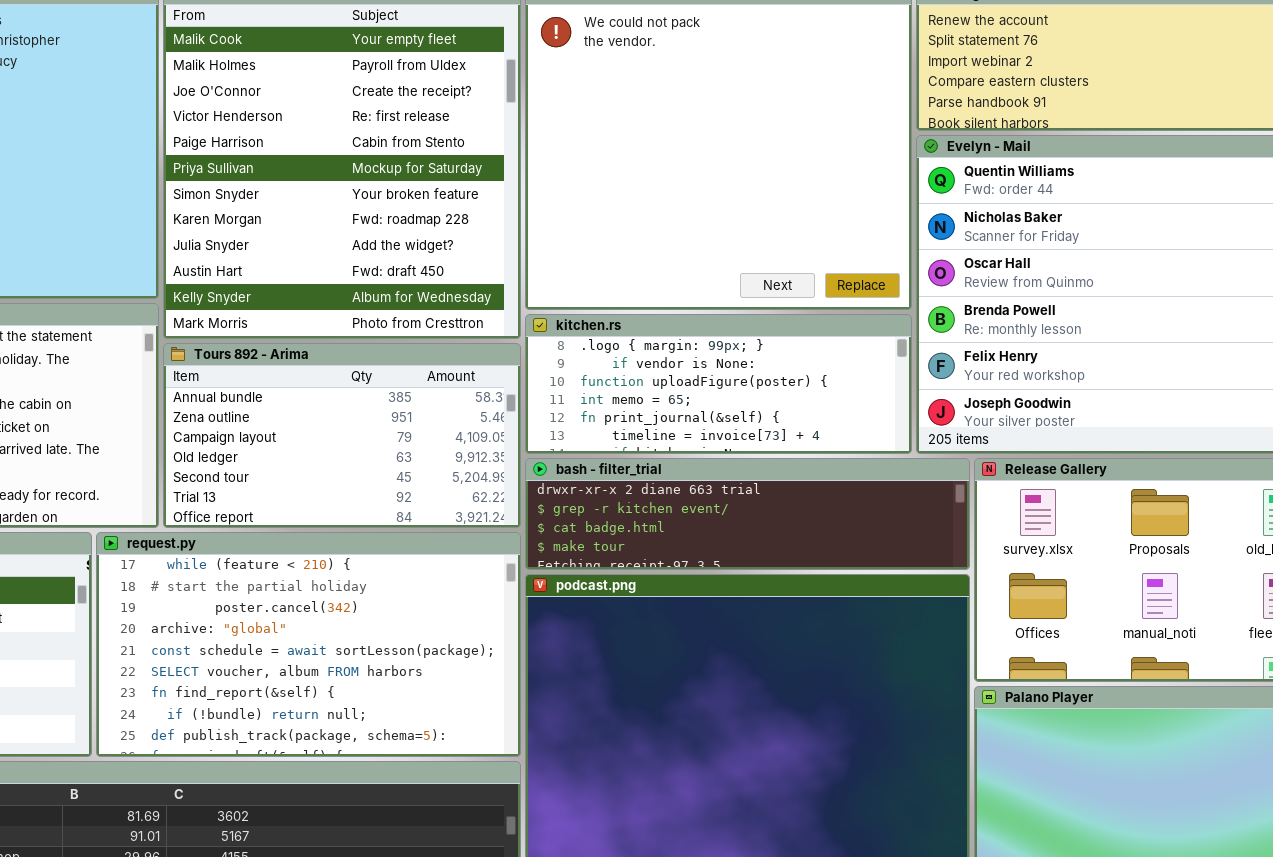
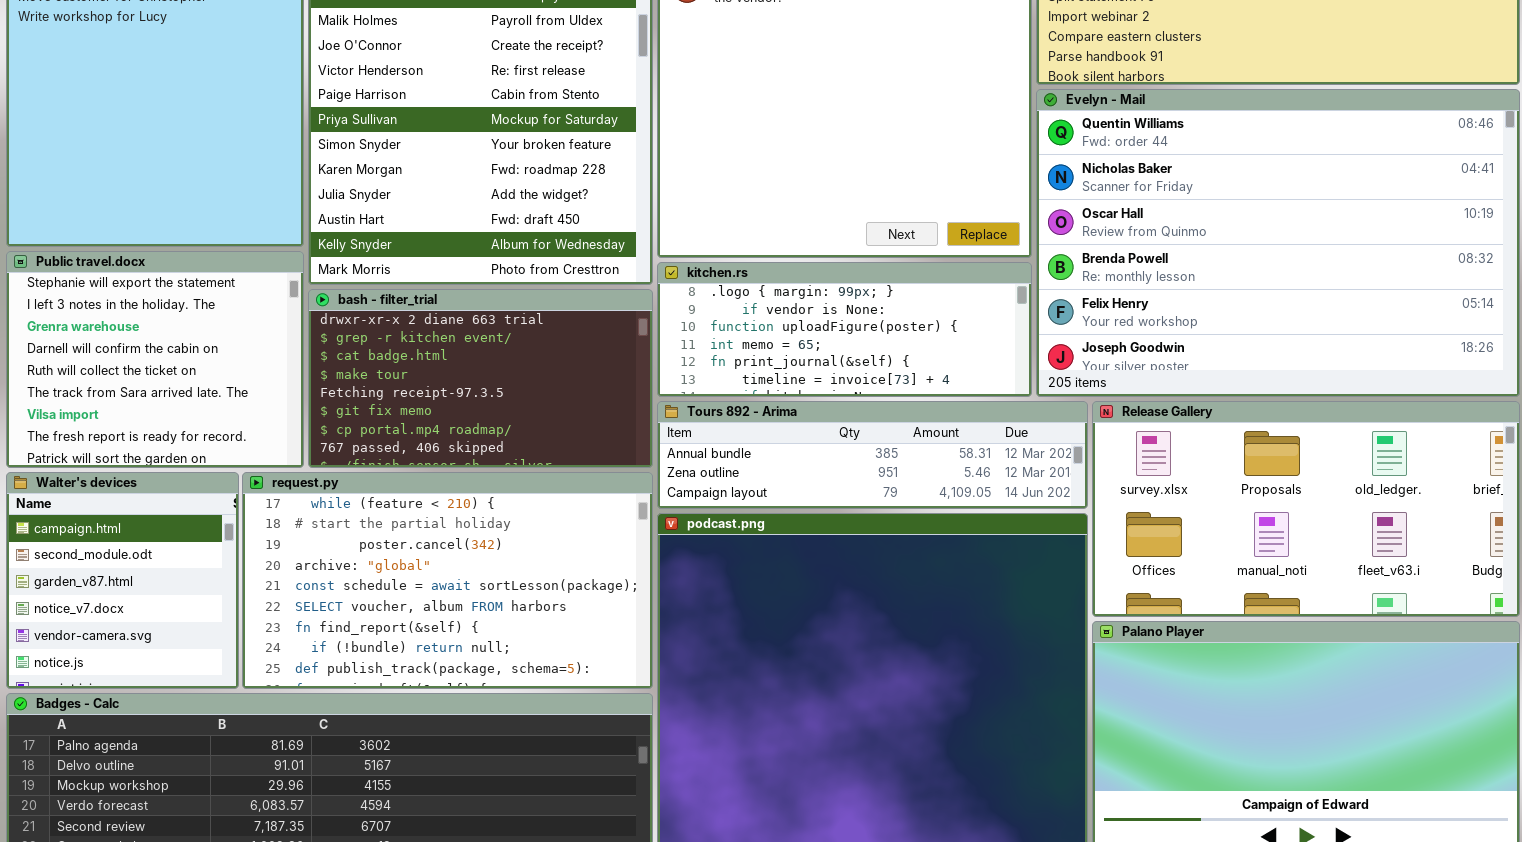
Tours 892 - Arima: [163,343,521,528] -> [657,401,1088,509], moved, resized
bash - filter_trial: [525,458,970,570] -> [308,289,653,468], moved, resized

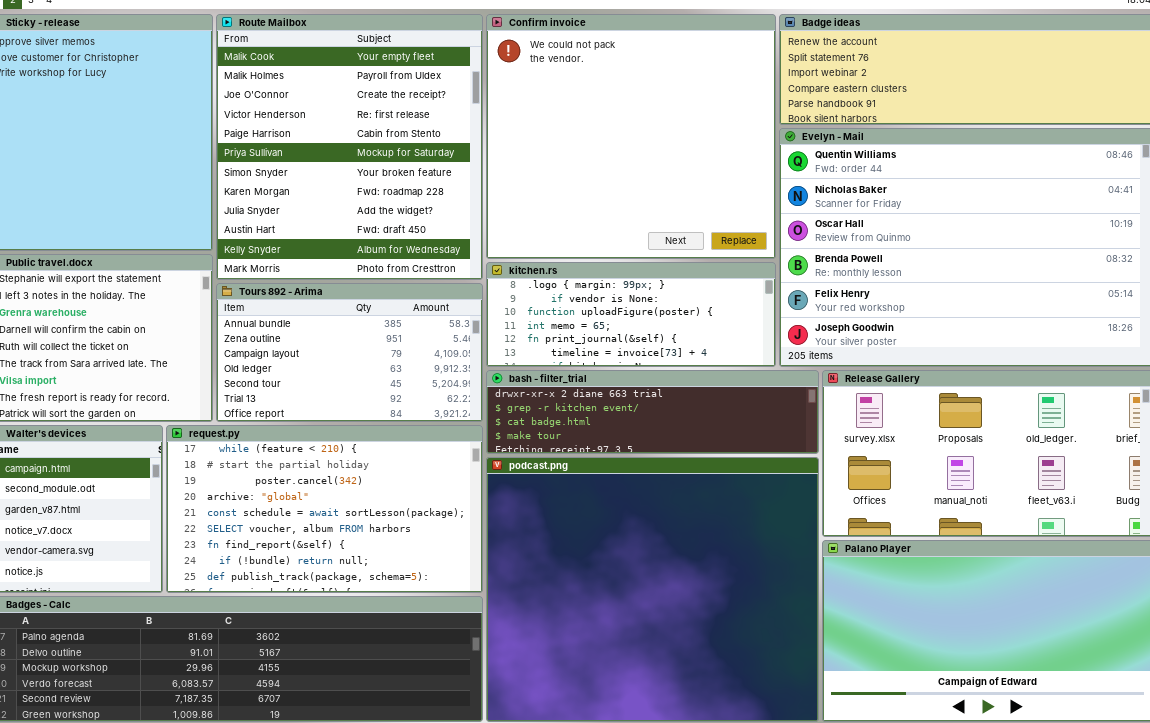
bash - filter_trial: [308,289,653,468] -> [486,370,819,454], moved, resized
Tours 892 - Arima: [657,401,1088,509] -> [216,283,483,422], moved, resized

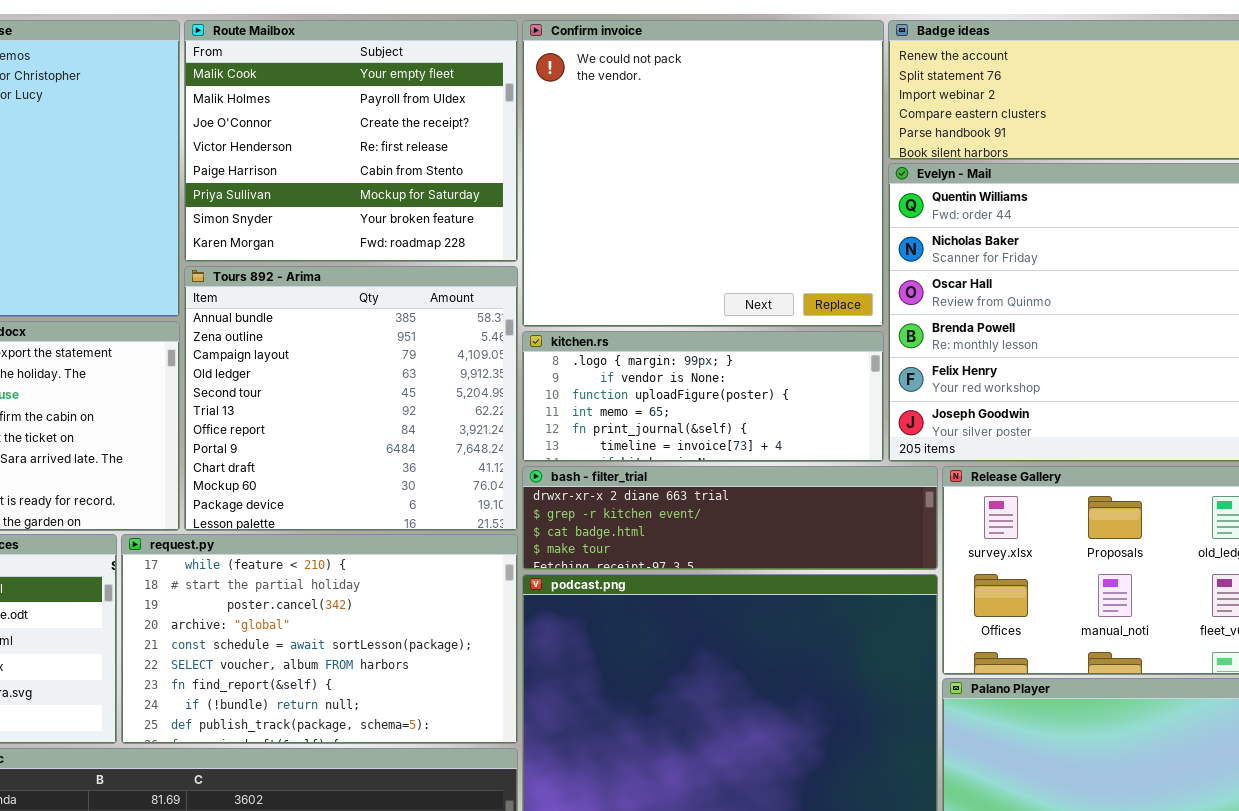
Route Mailbox: [216,14,483,280] -> [184,20,518,262], resized
Tours 892 - Arima: [216,283,483,422] -> [184,266,518,531], resized

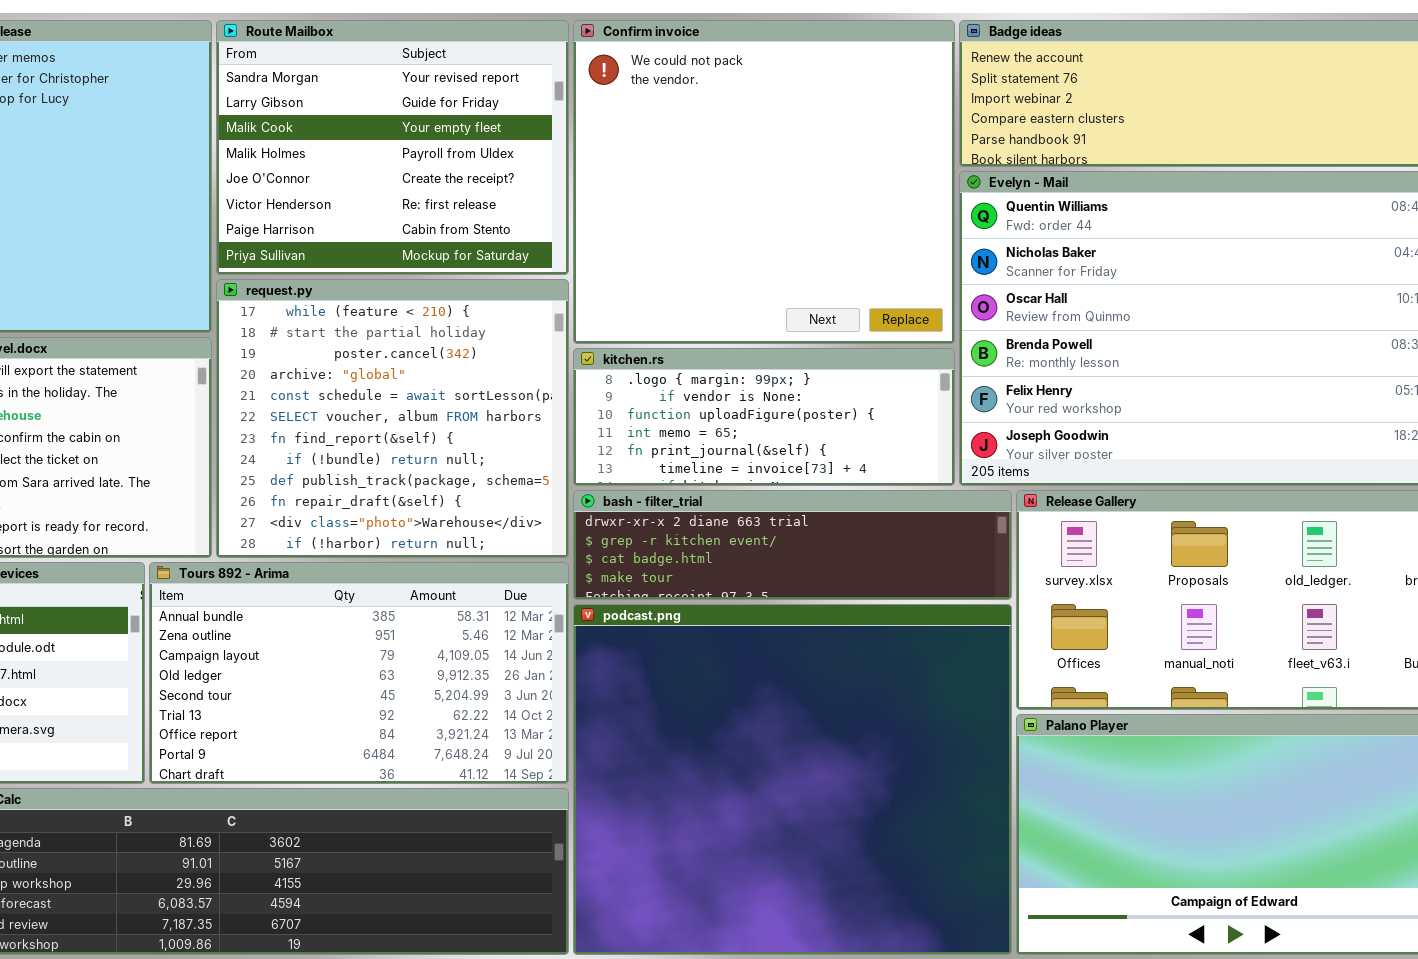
Route Mailbox: [184,20,518,262] -> [216,20,569,275], scrolled up 2 rows
Tours 892 - Arima: [184,266,518,531] -> [149,562,569,784], moved, resized
request.py: [121,534,518,744] -> [216,279,569,558], moved, resized

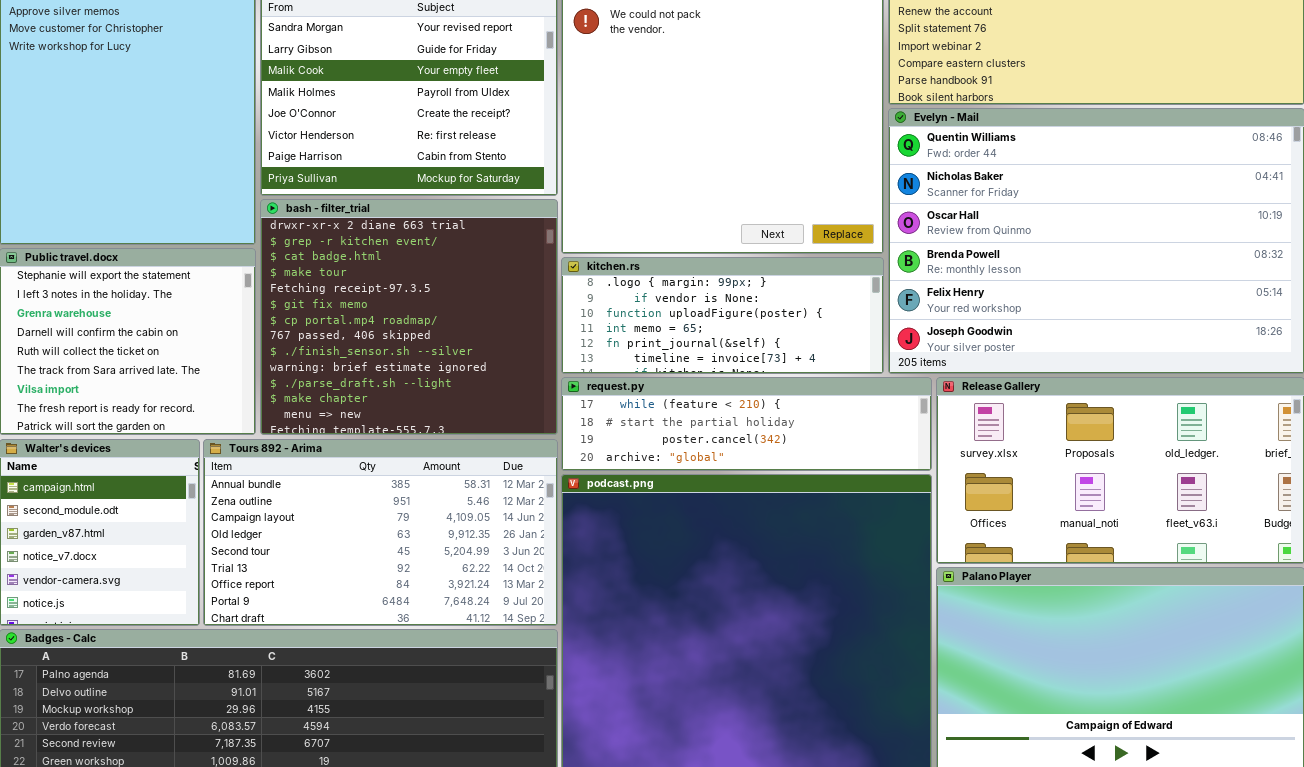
request.py: [216,279,569,558] -> [561,377,932,471], moved, resized
bash - filter_trial: [573,490,1012,600] -> [260,199,558,435], moved, resized

